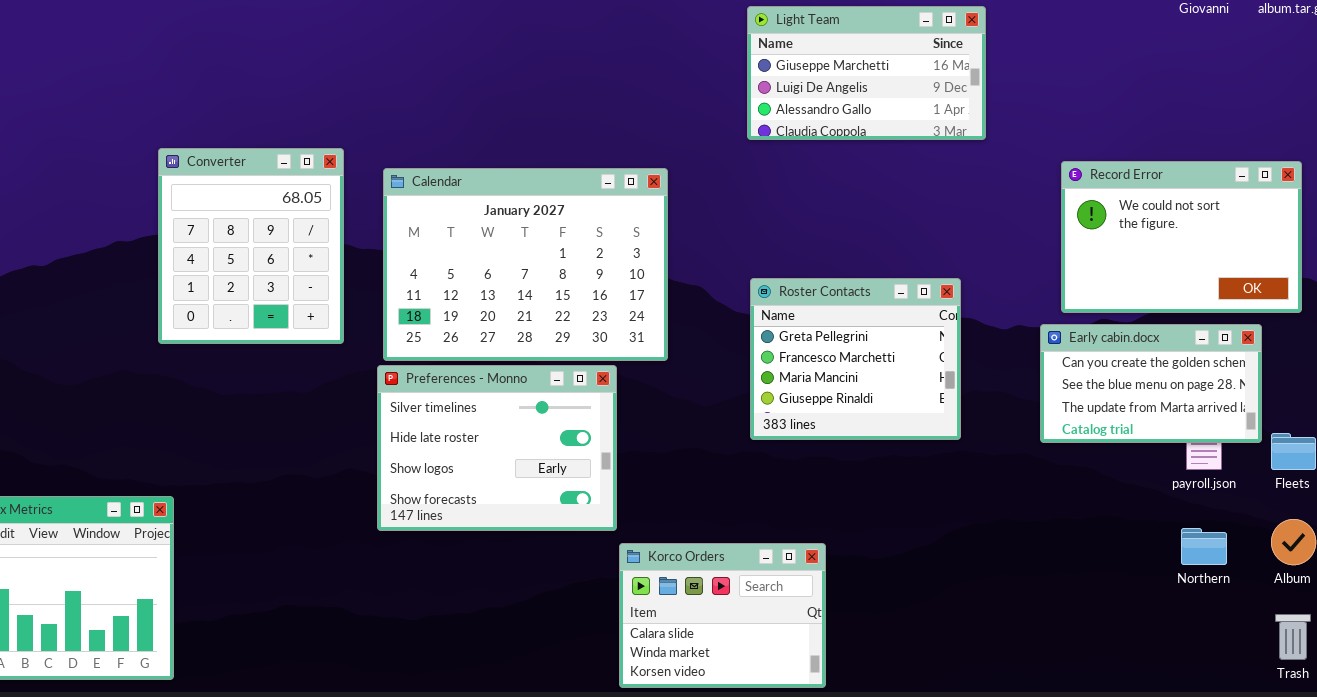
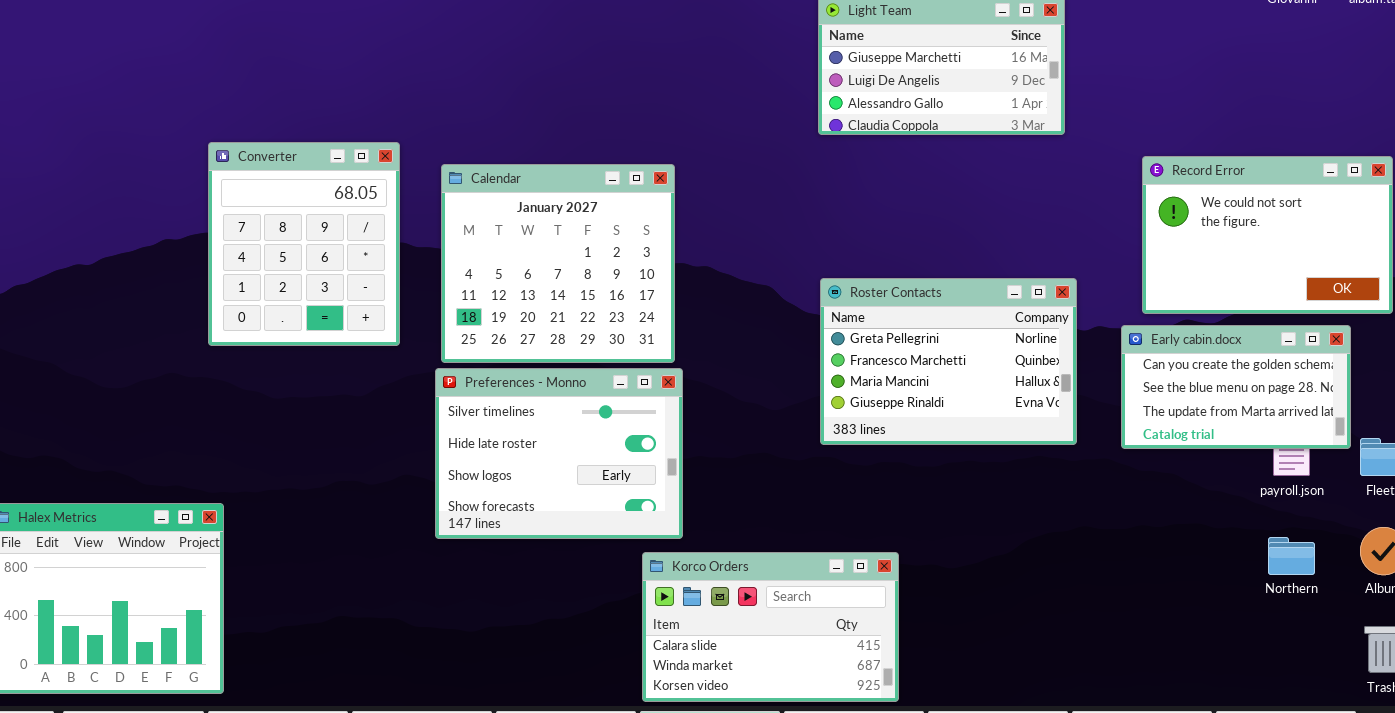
Calendar: [383,168,668,361] -> [441,164,675,363], resized
Roster Contacts: [750,278,961,440] -> [820,278,1077,445], resized
Korco Orders: [619,543,826,688] -> [642,552,899,702], resized

